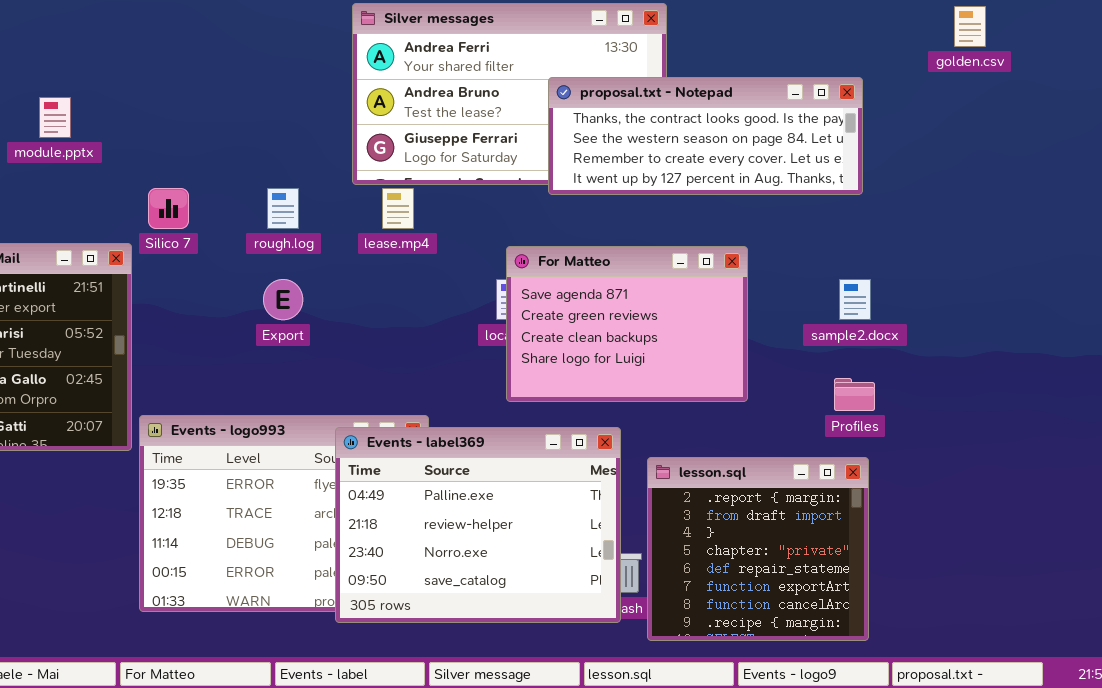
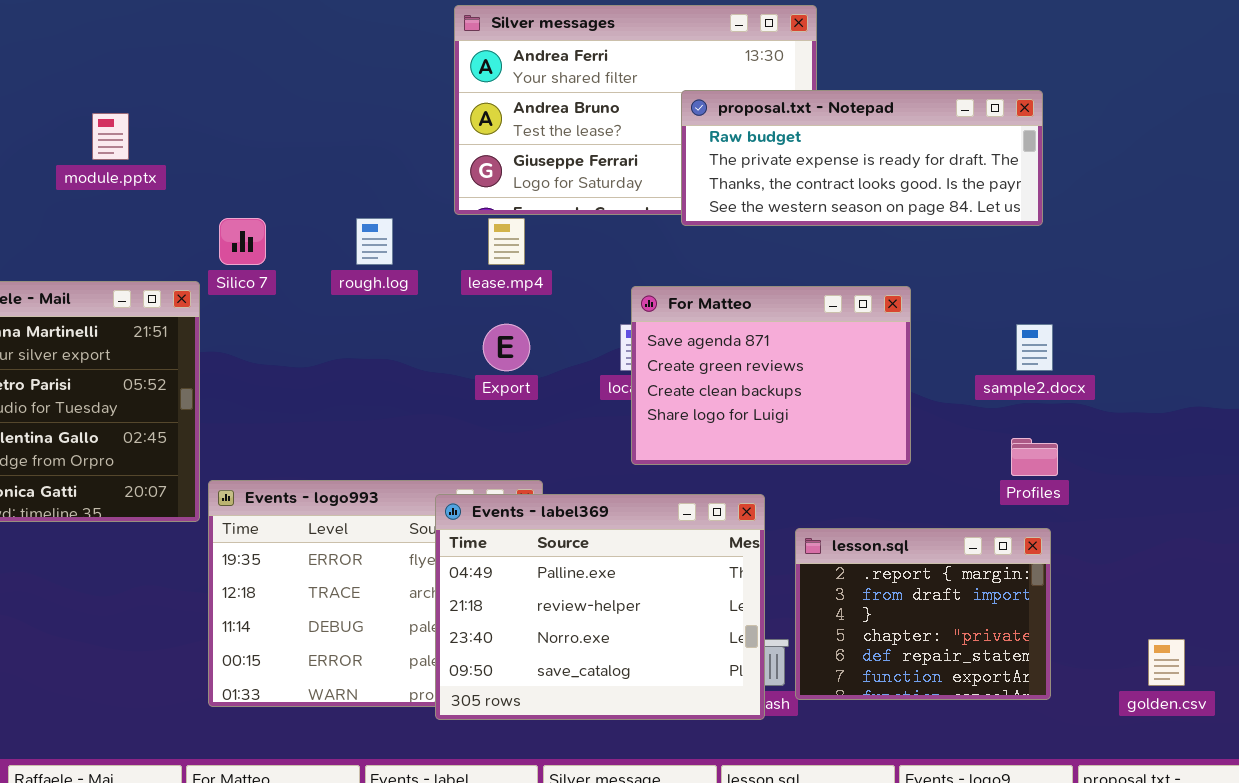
golden.csv: [954,6,986,47] -> [1148,639,1185,686], moved
proposal.txt - Notepad: [548,77,863,195] -> [681,90,1043,226], scrolled up 2 rows
Export: [263,279,303,320] -> [483,324,530,371], moved
lesson.sql: [647,457,869,641] -> [795,528,1051,700], resized

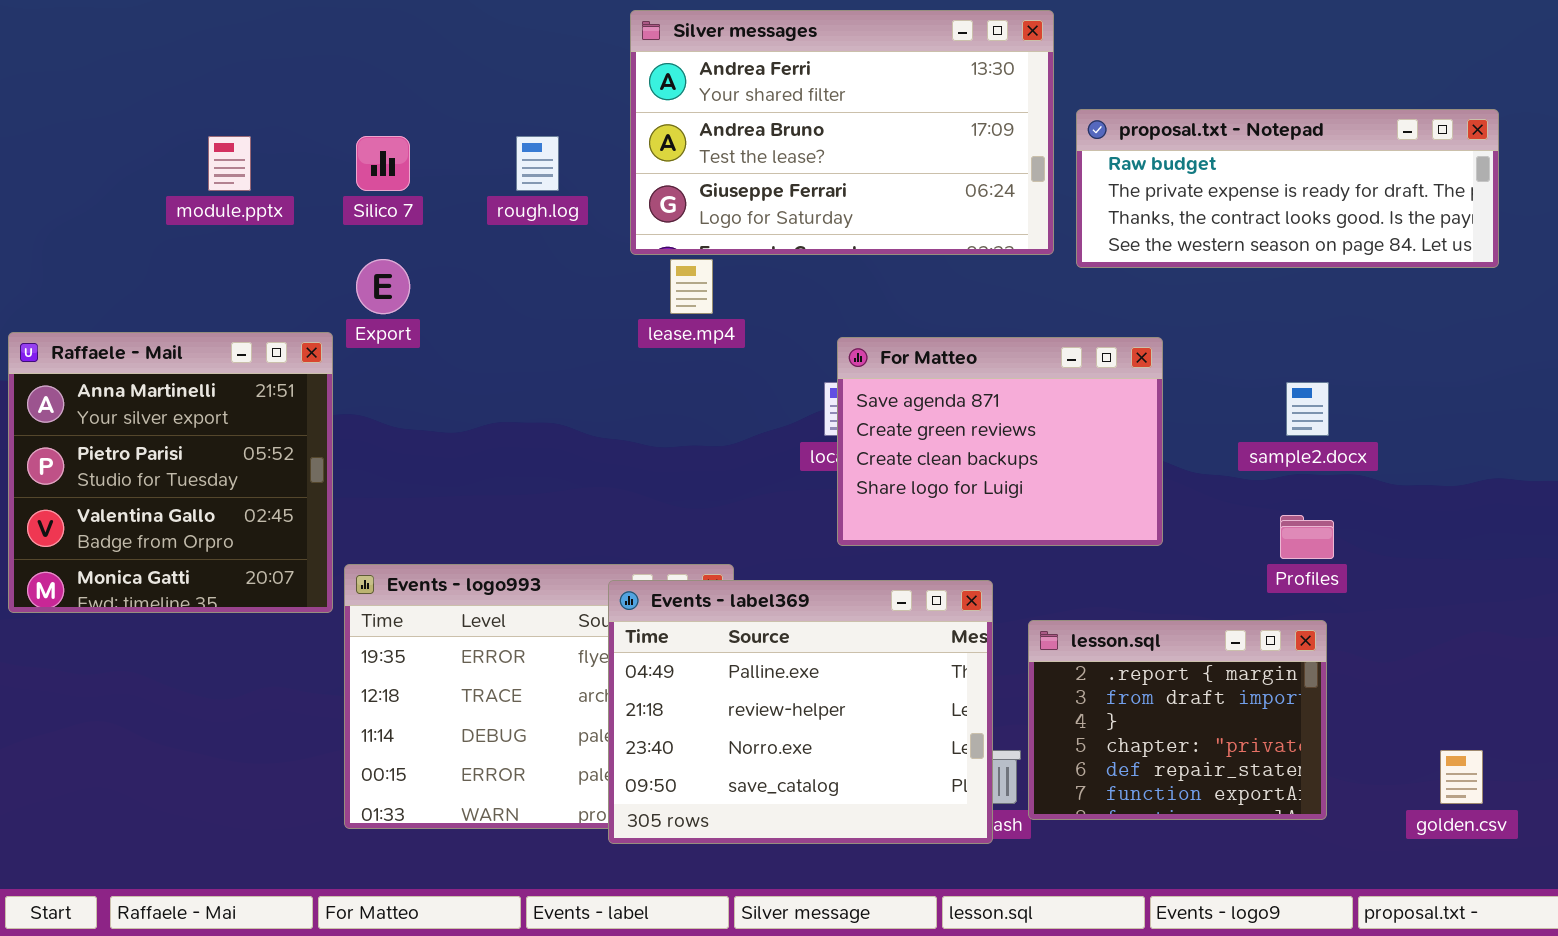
proposal.txt - Notepad: [681,90,1043,226] -> [1076,109,1499,268], moved
Silico 7: [219,218,266,265] -> [356,136,410,191], moved
rough.log: [356,218,393,265] -> [516,136,559,191], moved
Export: [483,324,530,371] -> [356,259,410,314], moved

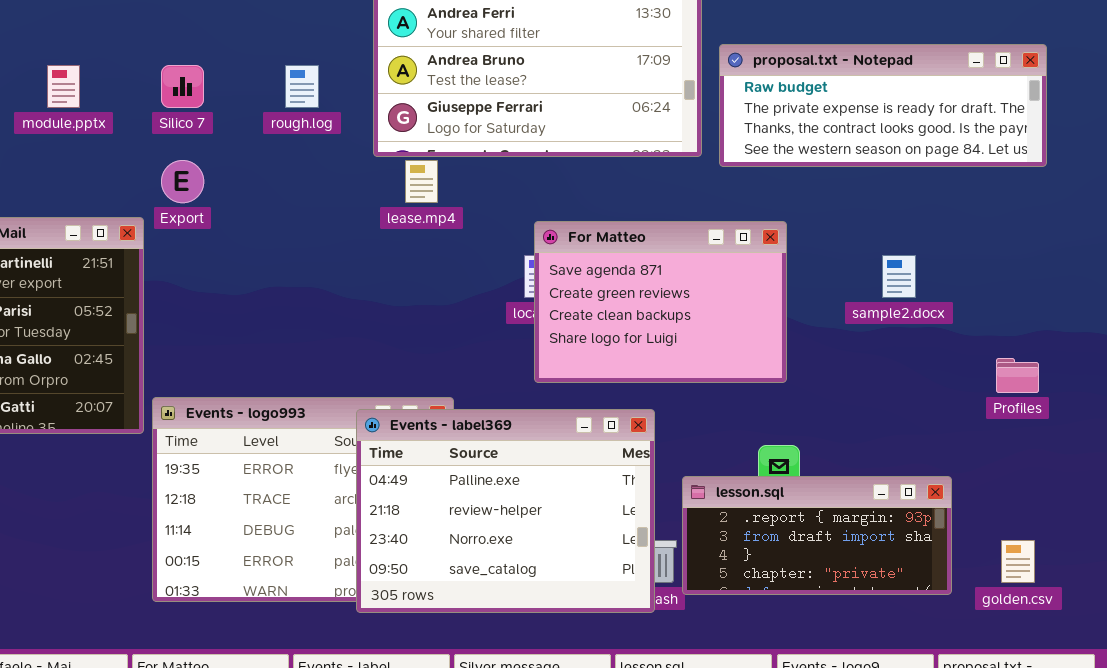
Profiles: [1280,515,1334,559] -> [996,358,1039,393], moved
lesson.sql: [1028,620,1327,820] -> [682,476,952,595], resized

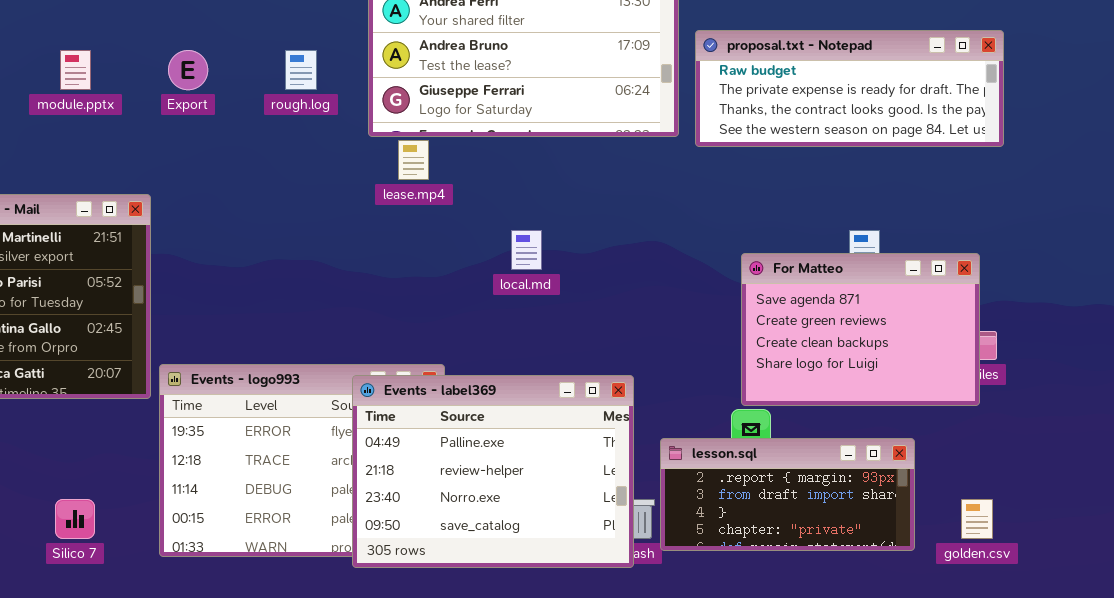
Silico 7: [161,65,204,108] -> [55,499,95,539], moved
Export: [161,160,204,203] -> [168,50,208,90], moved
For Matteo: [534,221,787,383] -> [741,253,980,406], moved

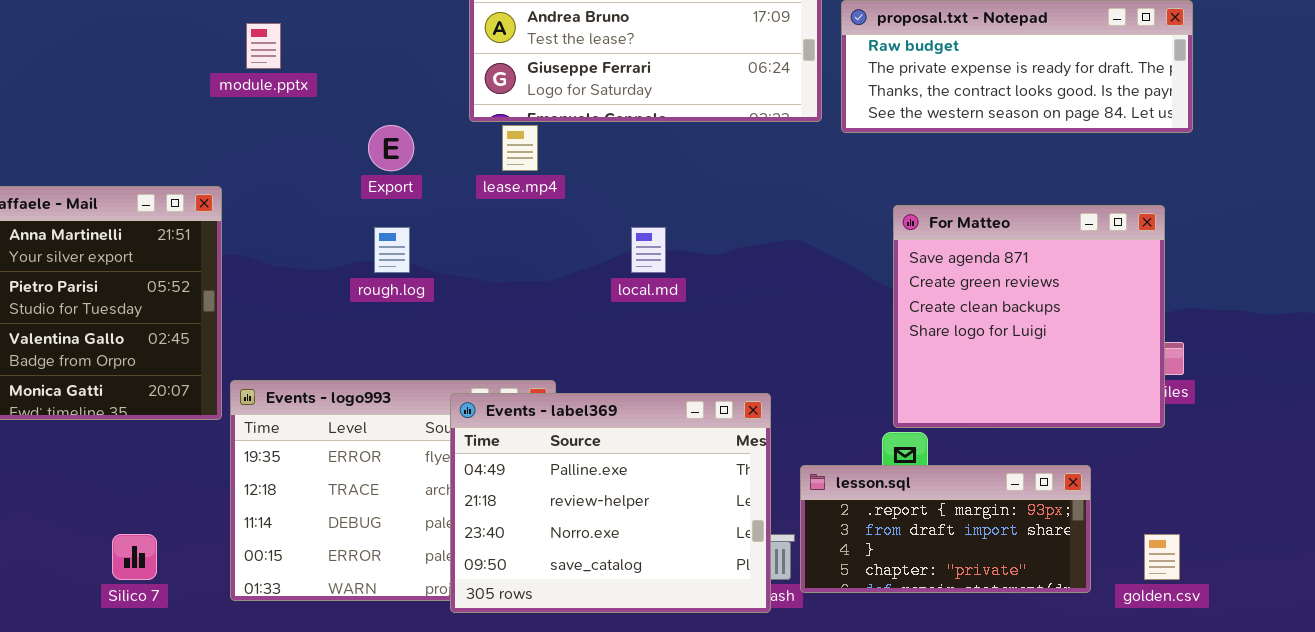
module.pptx: [60,50,91,90] -> [246,23,281,69], moved
Export: [168,50,208,90] -> [368,125,414,171], moved
rough.log: [285,50,317,90] -> [374,227,410,273], moved
For Matteo: [741,253,980,406] -> [893,205,1165,428], resized

